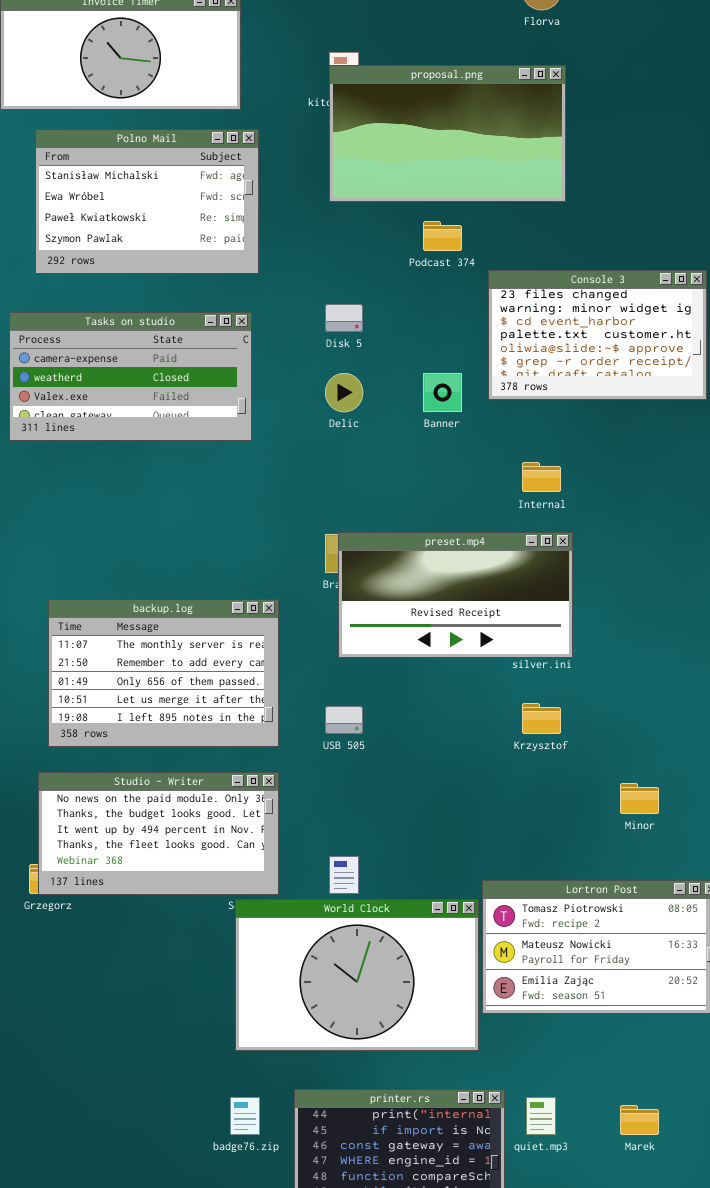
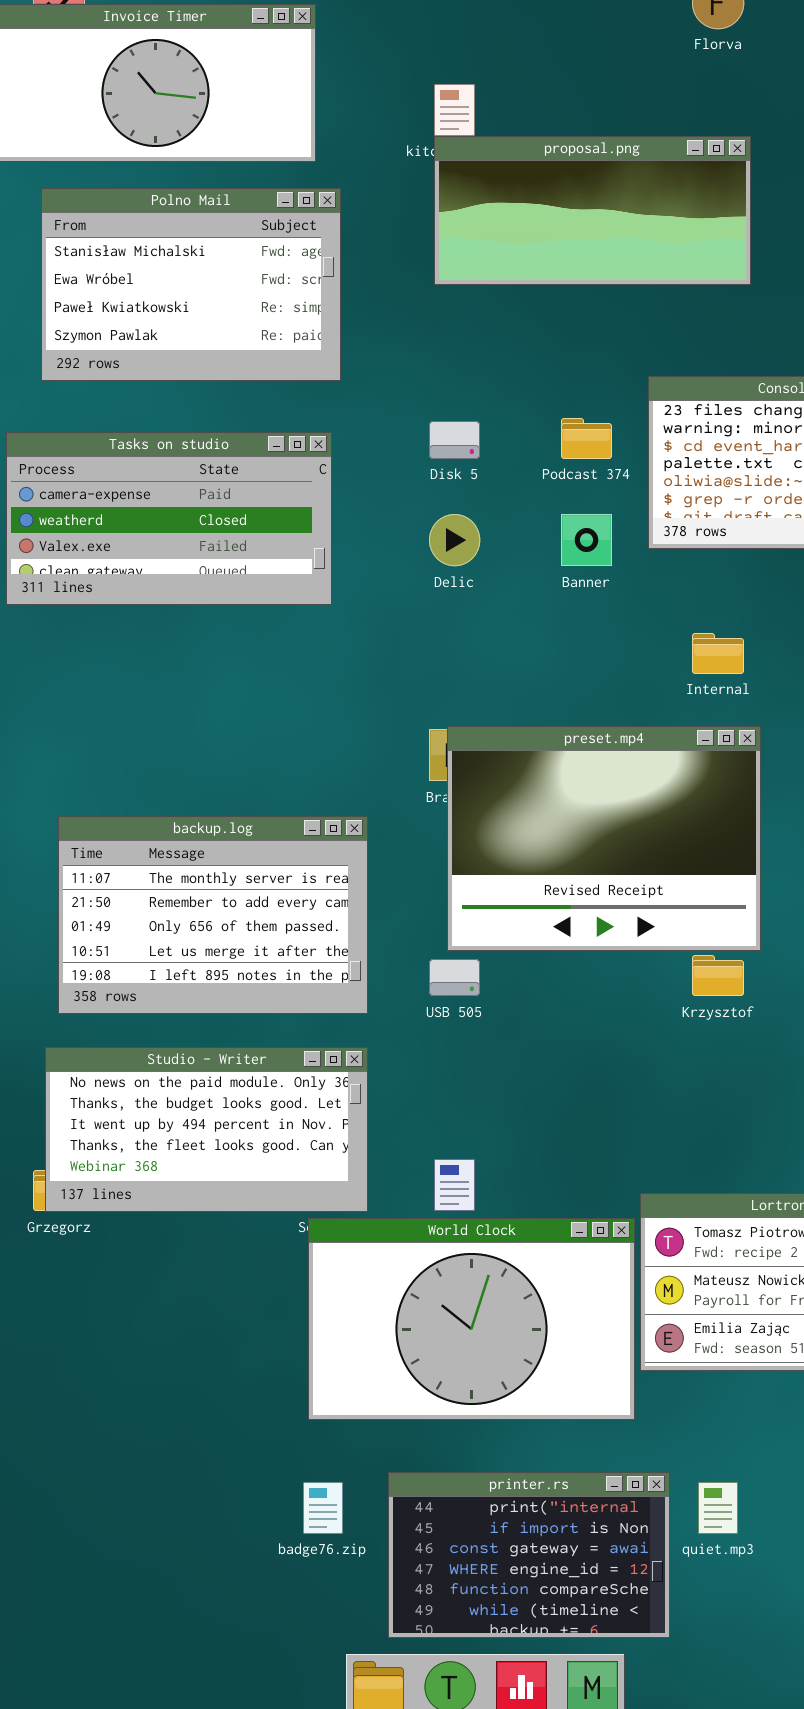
proposal.png: [329,65,566,202] -> [434,136,751,285], resized
Podcast 374: [423,221,462,251] -> [561,418,612,459], moved
preset.mp4: [338,532,573,658] -> [447,726,761,951], resized

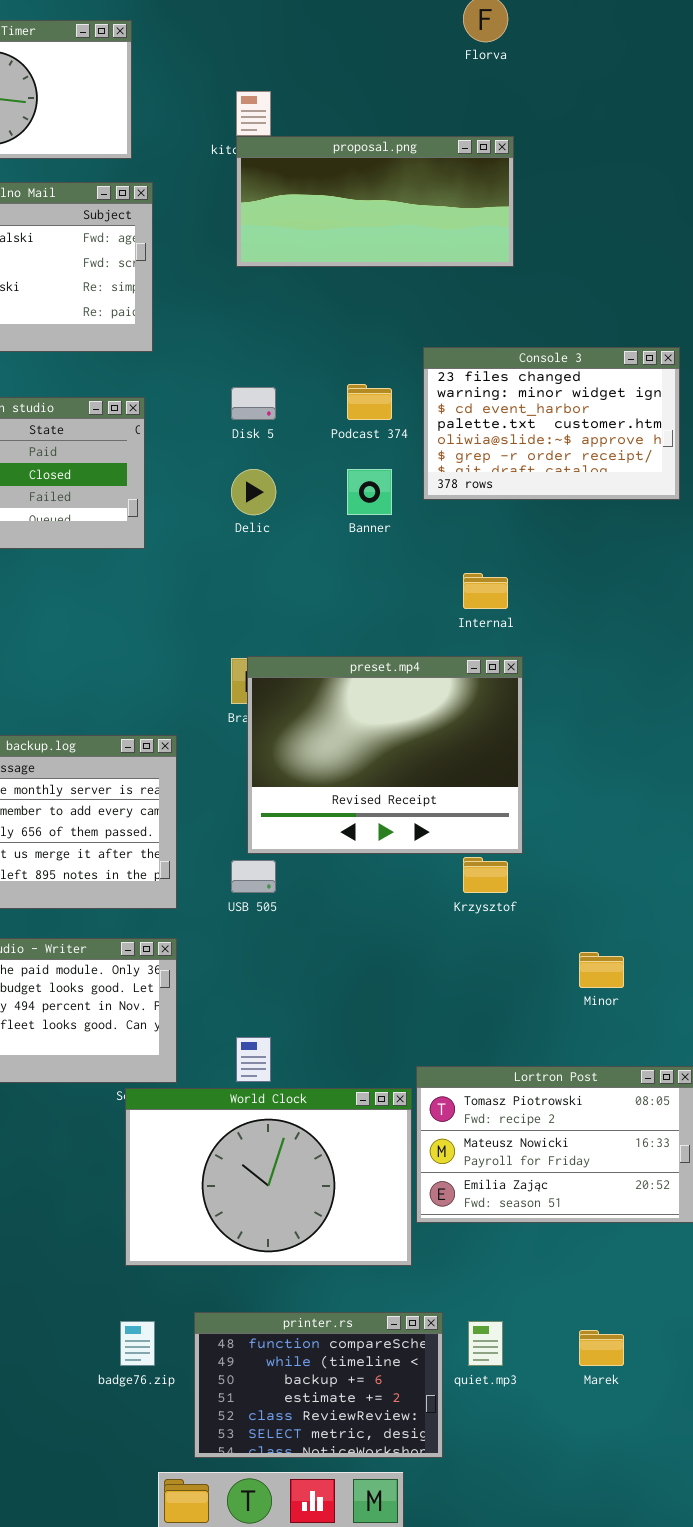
printer.rs: [388,1472,670,1638] -> [194,1312,443,1458], scrolled down 4 rows

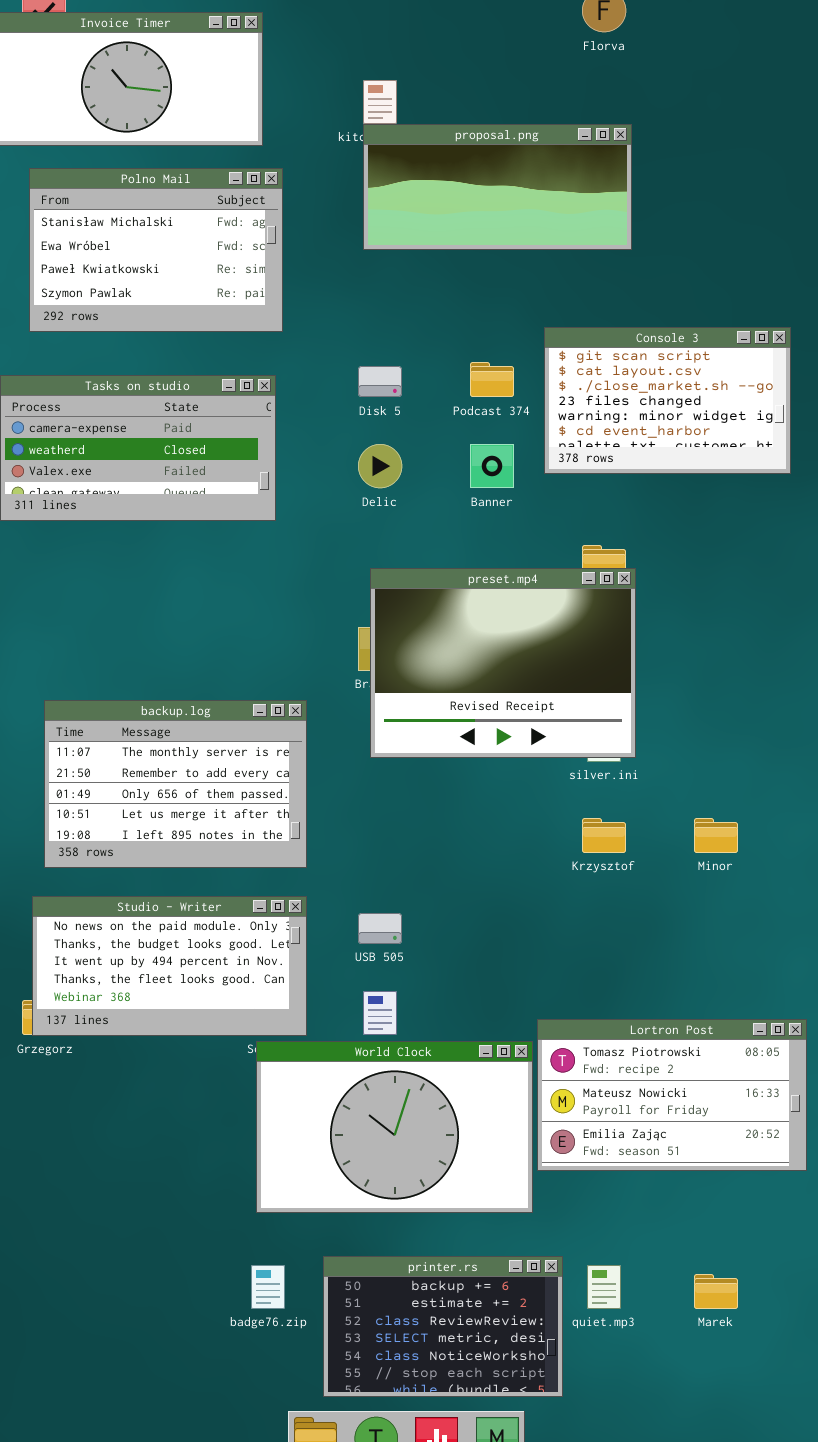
Console 3: [423,347,680,500] -> [544,327,791,474], scrolled up 3 rows
preset.mp4: [247,656,523,854] -> [370,568,636,758], moved
USB 505: [231,860,276,893] -> [358,913,402,944], moved
Minor: [579,952,624,988] -> [694,818,738,853], moved
printer.rs: [194,1312,443,1458] -> [323,1256,563,1397], scrolled down 2 rows

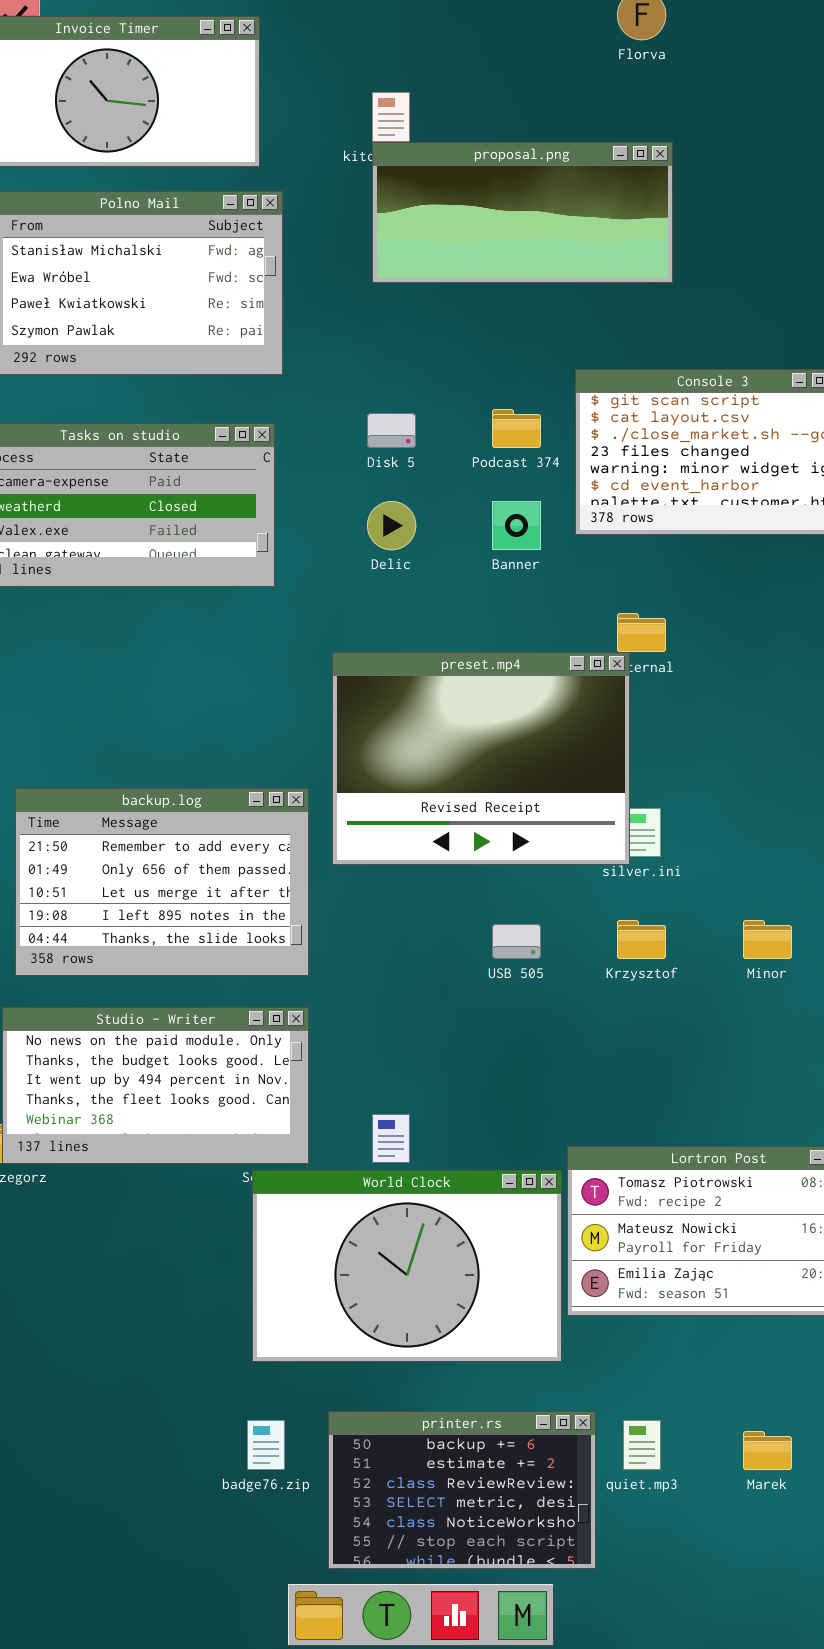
preset.mp4: [370,568,636,758] -> [332,652,630,865], moved
backup.log: [44,700,307,868] -> [15,788,309,976], scrolled down 1 row
USB 505: [358,913,402,944] -> [492,924,541,959], moved

